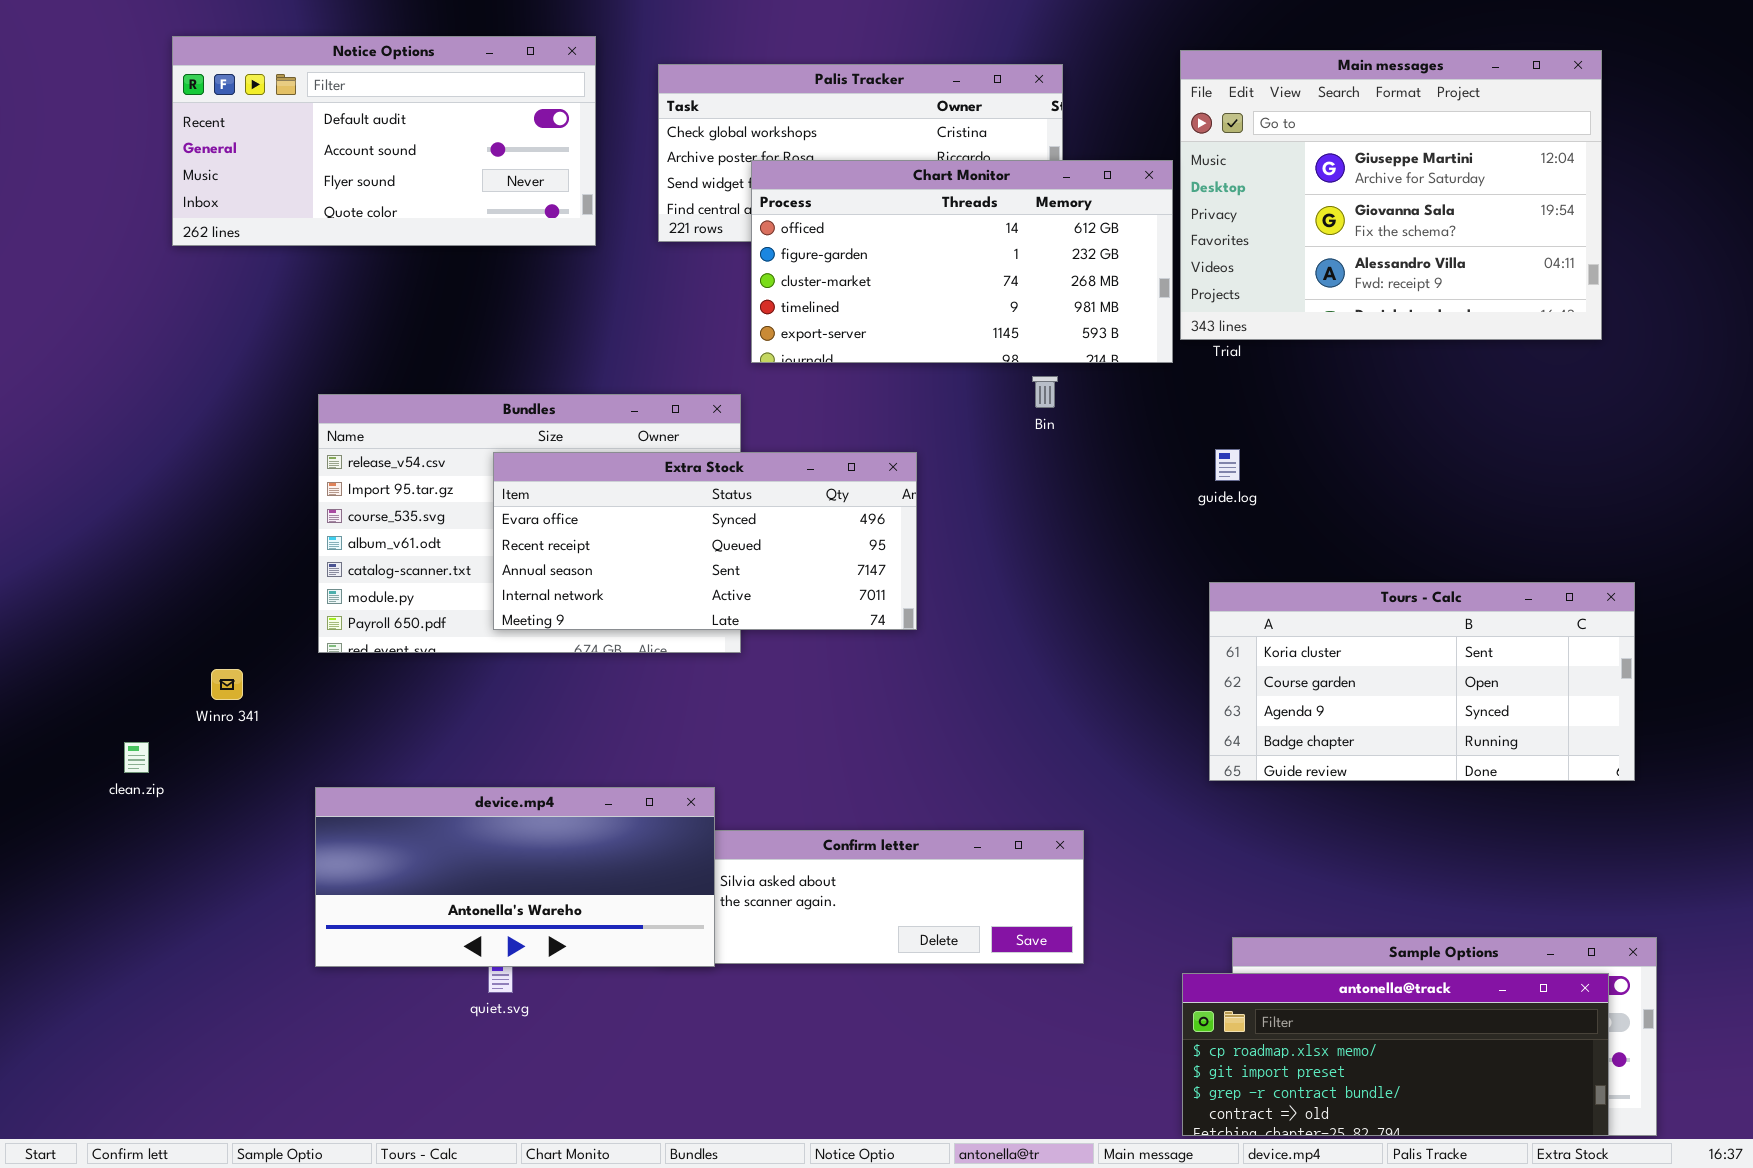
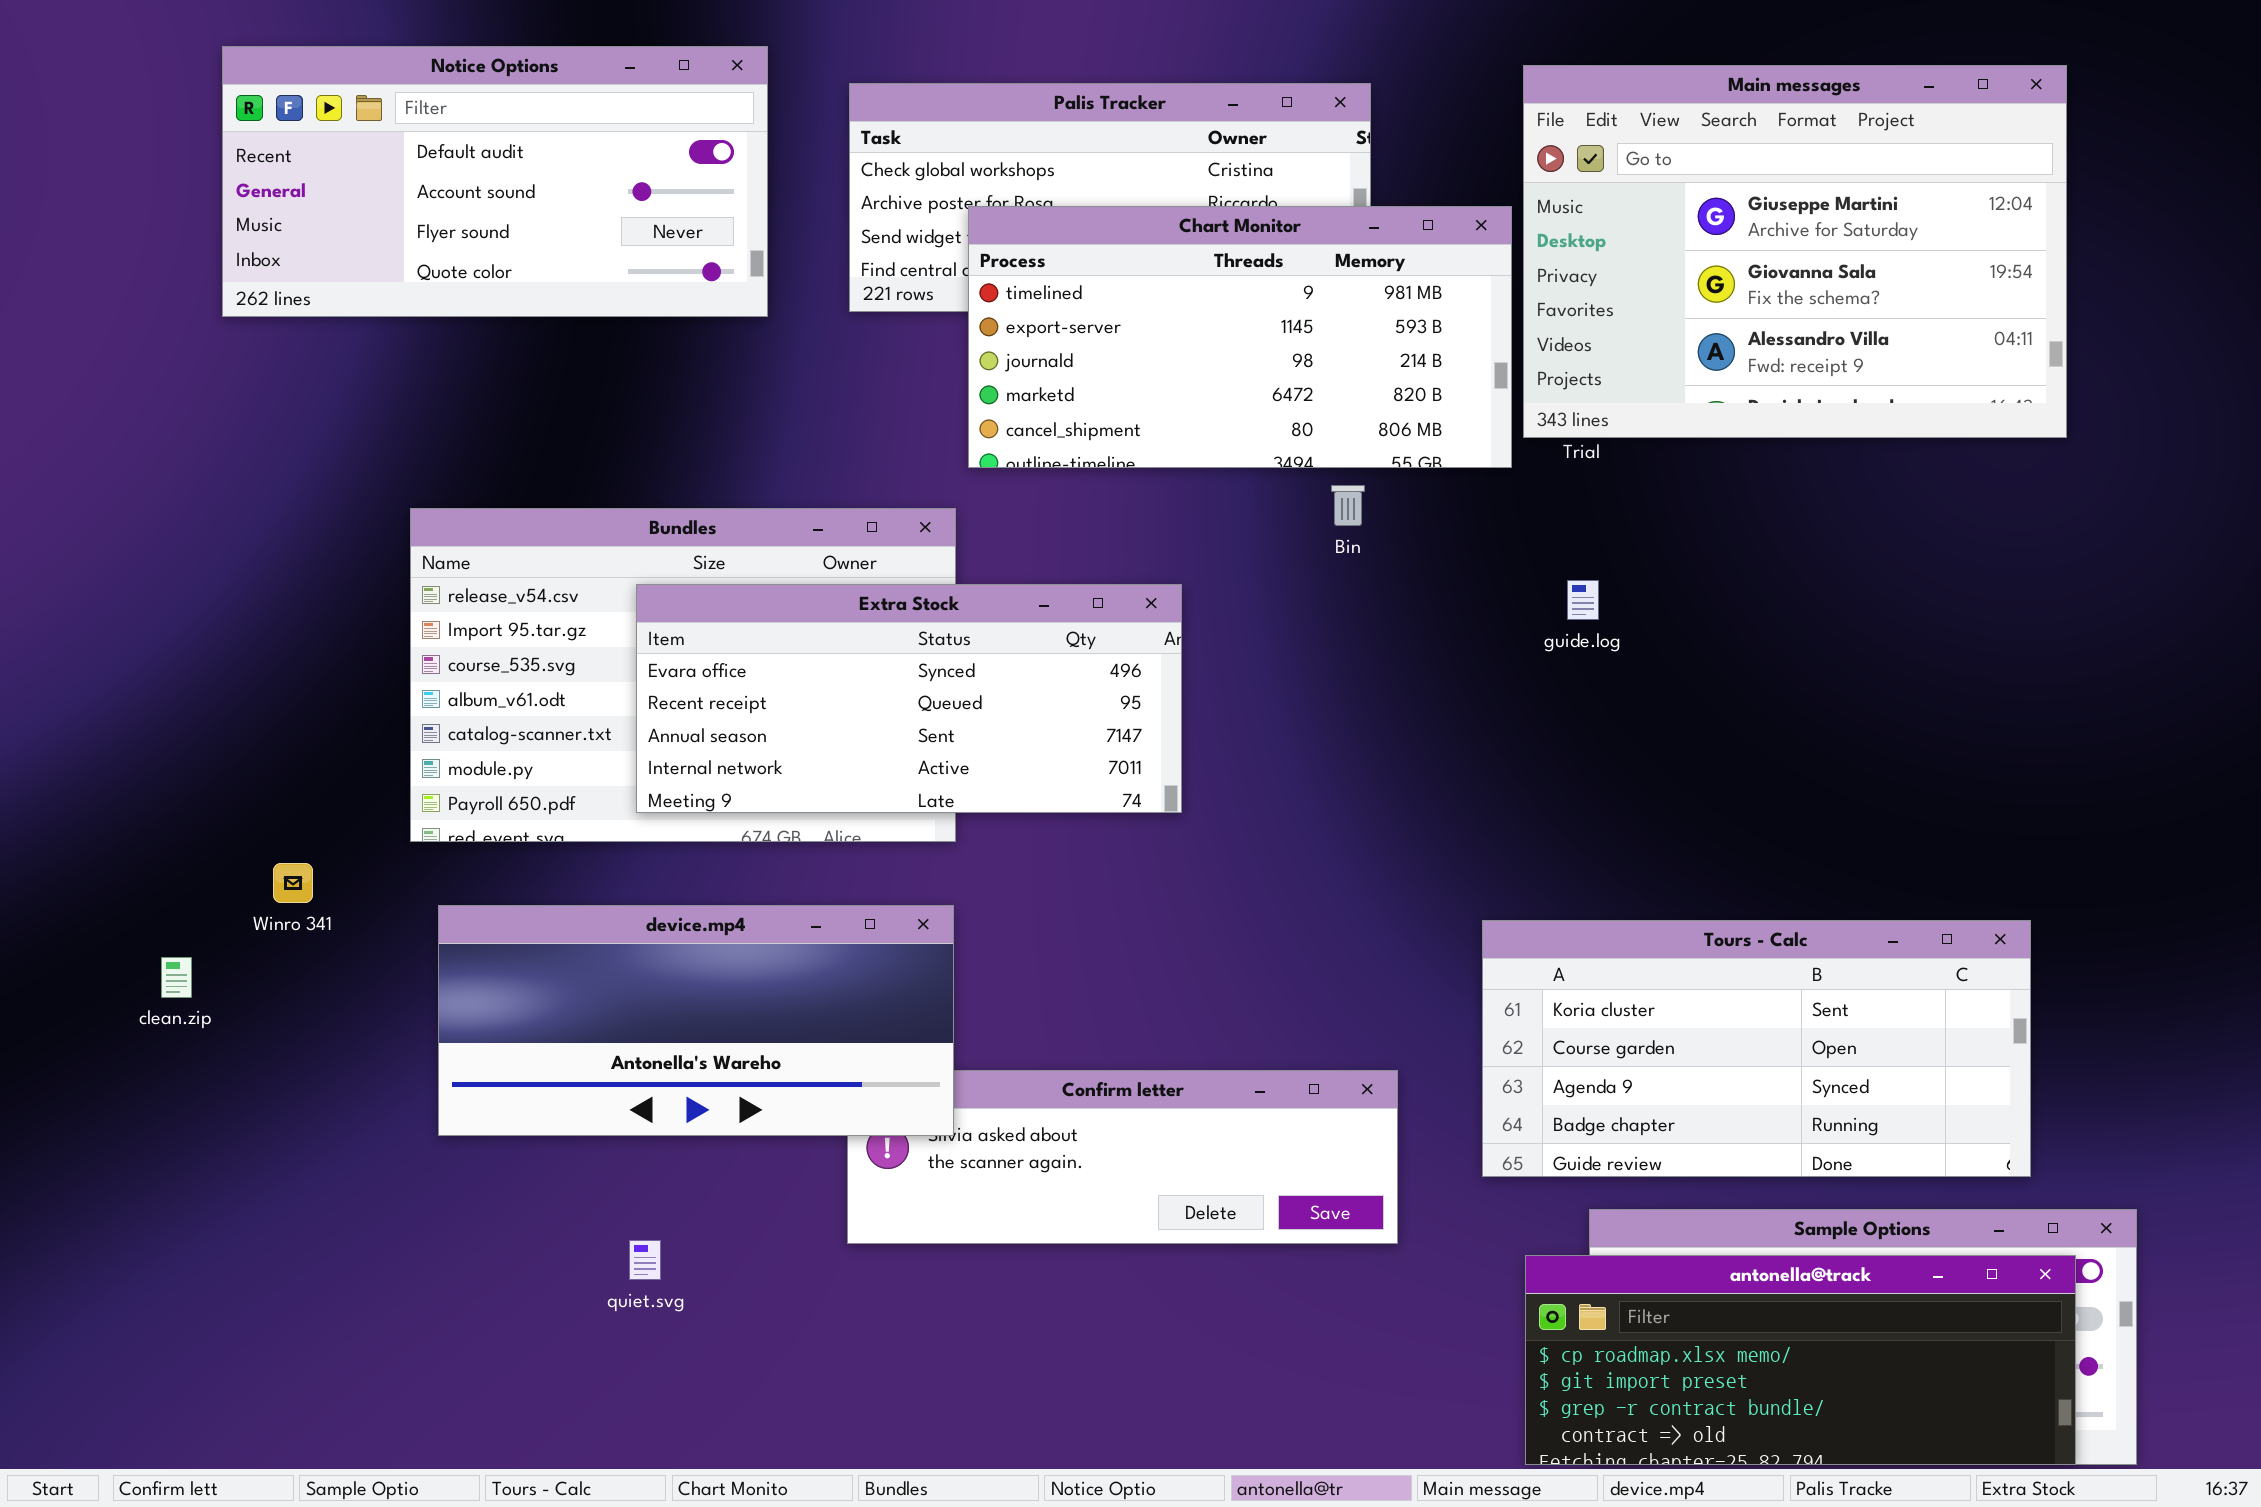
Chart Monitor: [751,160,1173,363] -> [968,206,1512,468], scrolled down 3 rows
Tours - Calc: [1209,582,1635,781] -> [1482,920,2031,1177], moved
device.mp4: [315,787,715,967] -> [438,905,954,1136], moved

